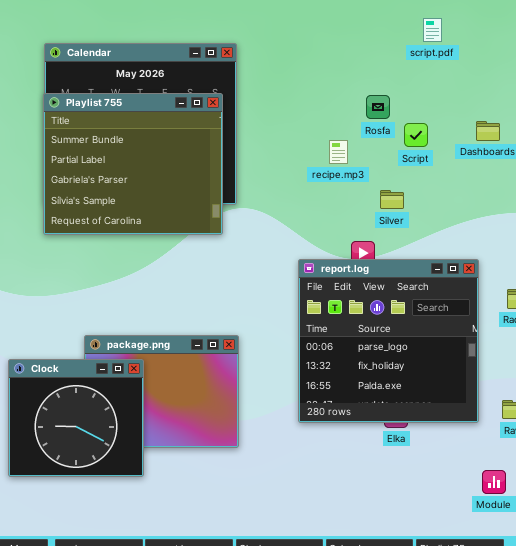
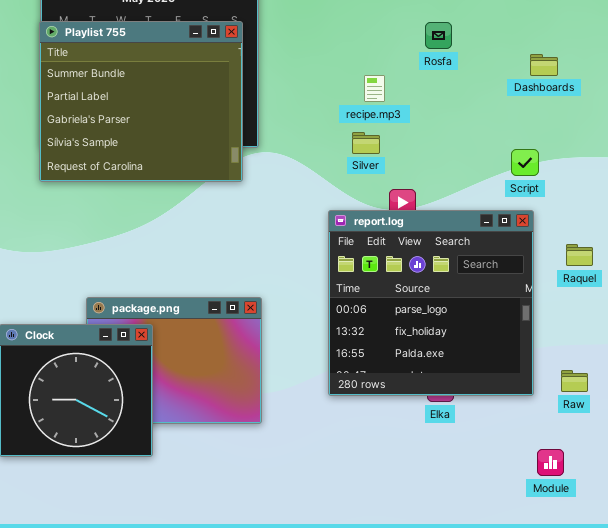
Rosfa: [366,95,390,119] -> [425,22,452,49], moved
Script: [404,123,428,147] -> [511,149,539,176], moved
Silver: [380,190,404,209] -> [352,132,380,154], moved

